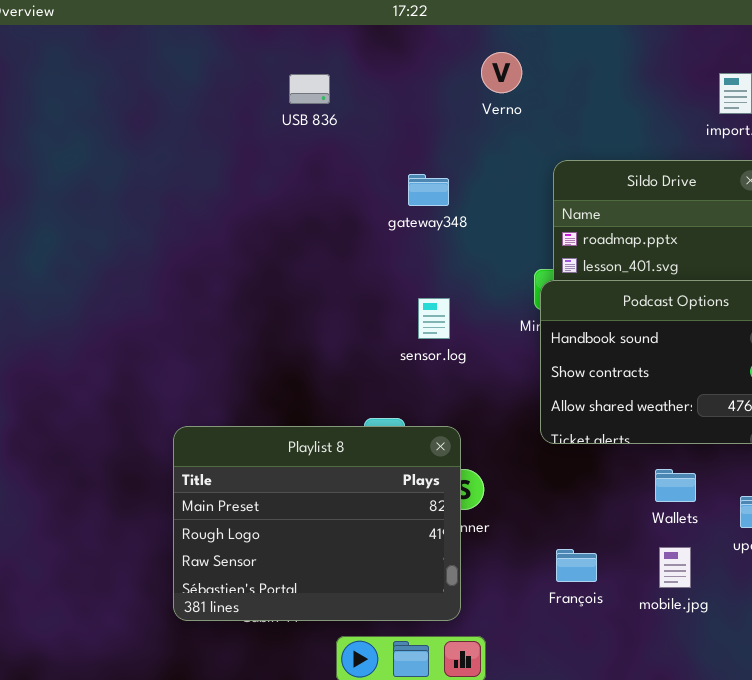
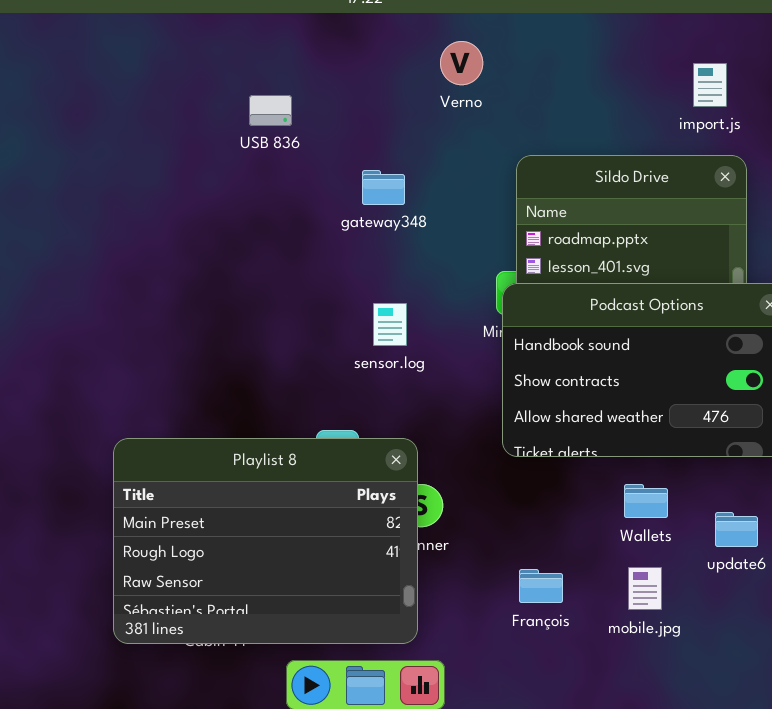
USB 836: [289,74,330,104] -> [249,95,292,126], moved

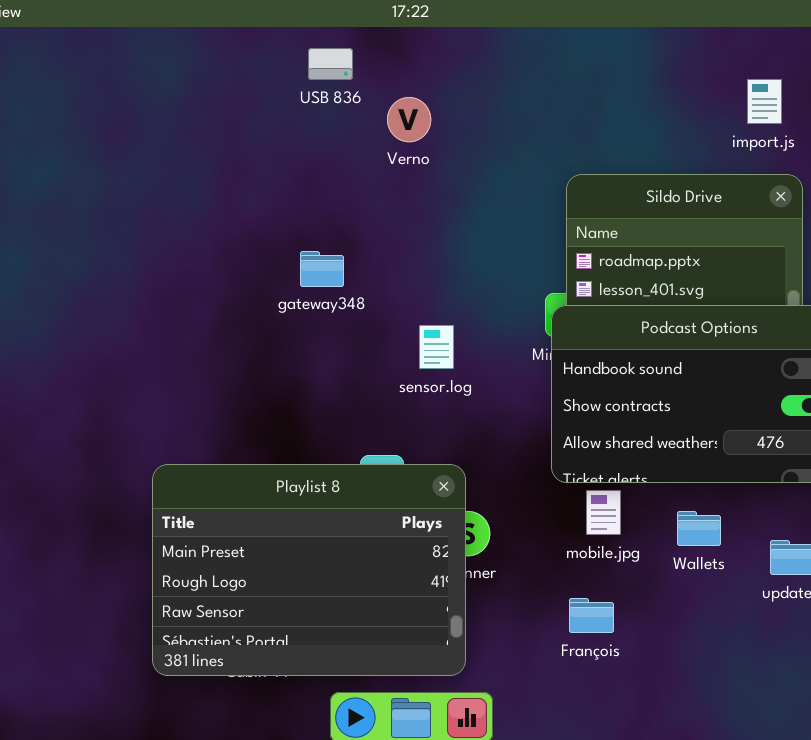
Verno: [440,41,483,85] -> [387,97,431,142], moved
USB 836: [249,95,292,126] -> [308,48,353,80], moved
gateway348: [362,170,405,205] -> [300,251,344,287], moved
mobile.jpg: [628,567,662,610] -> [586,490,621,535], moved

